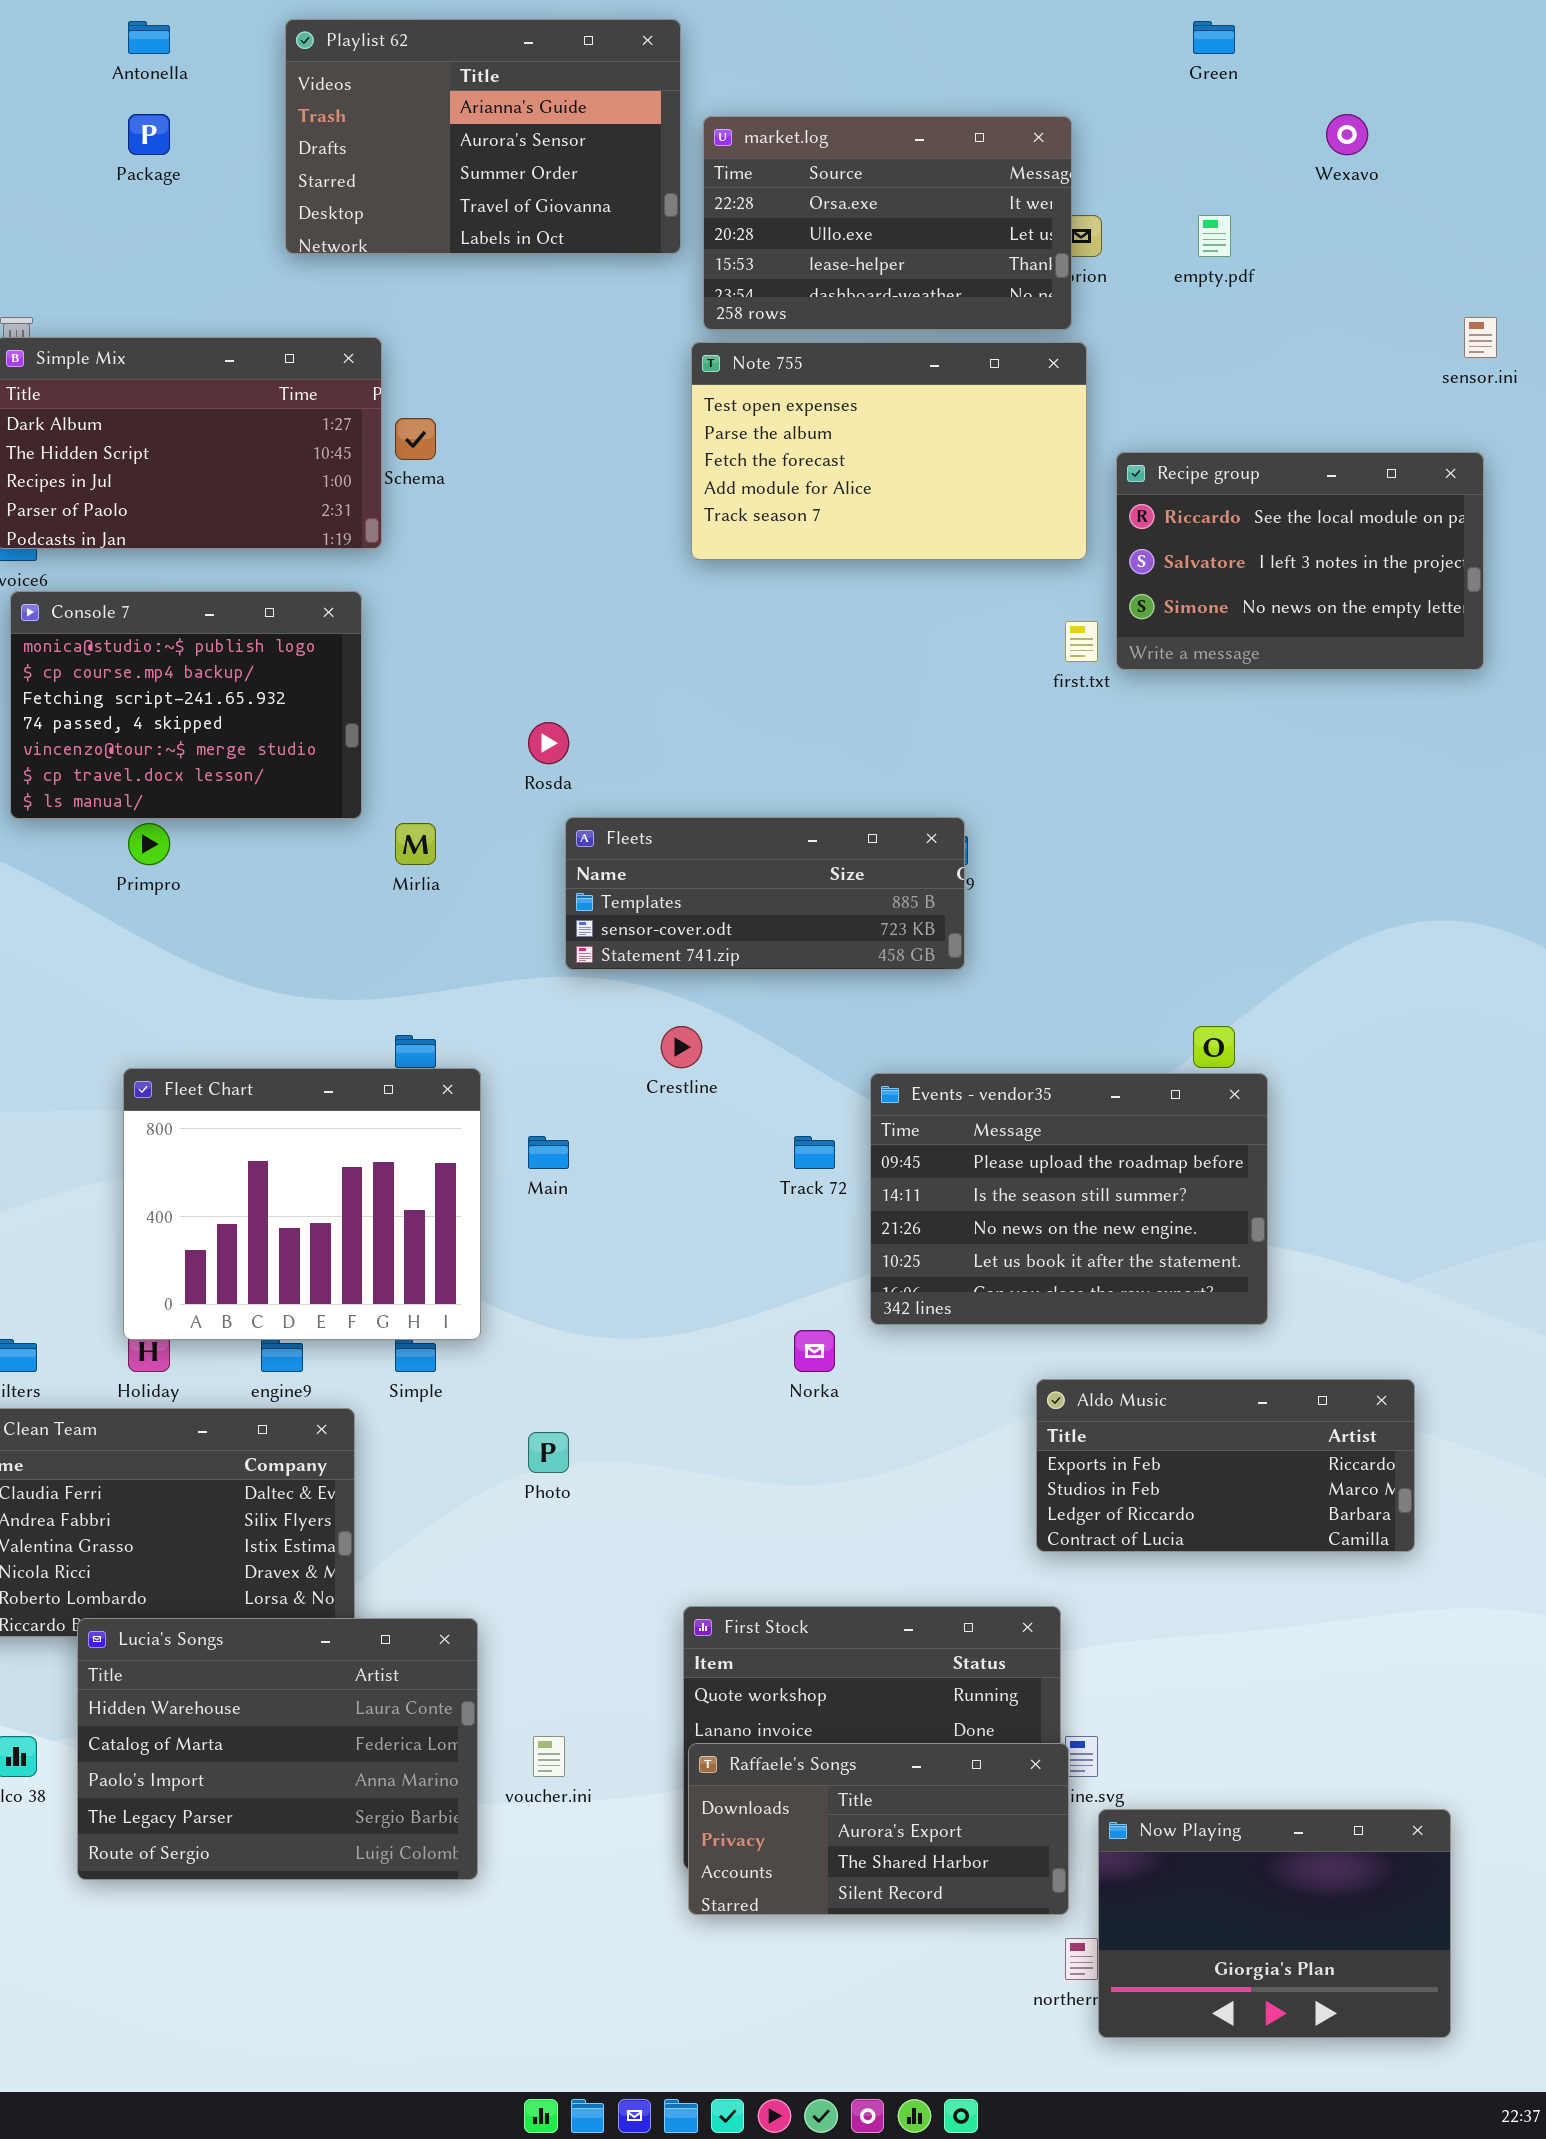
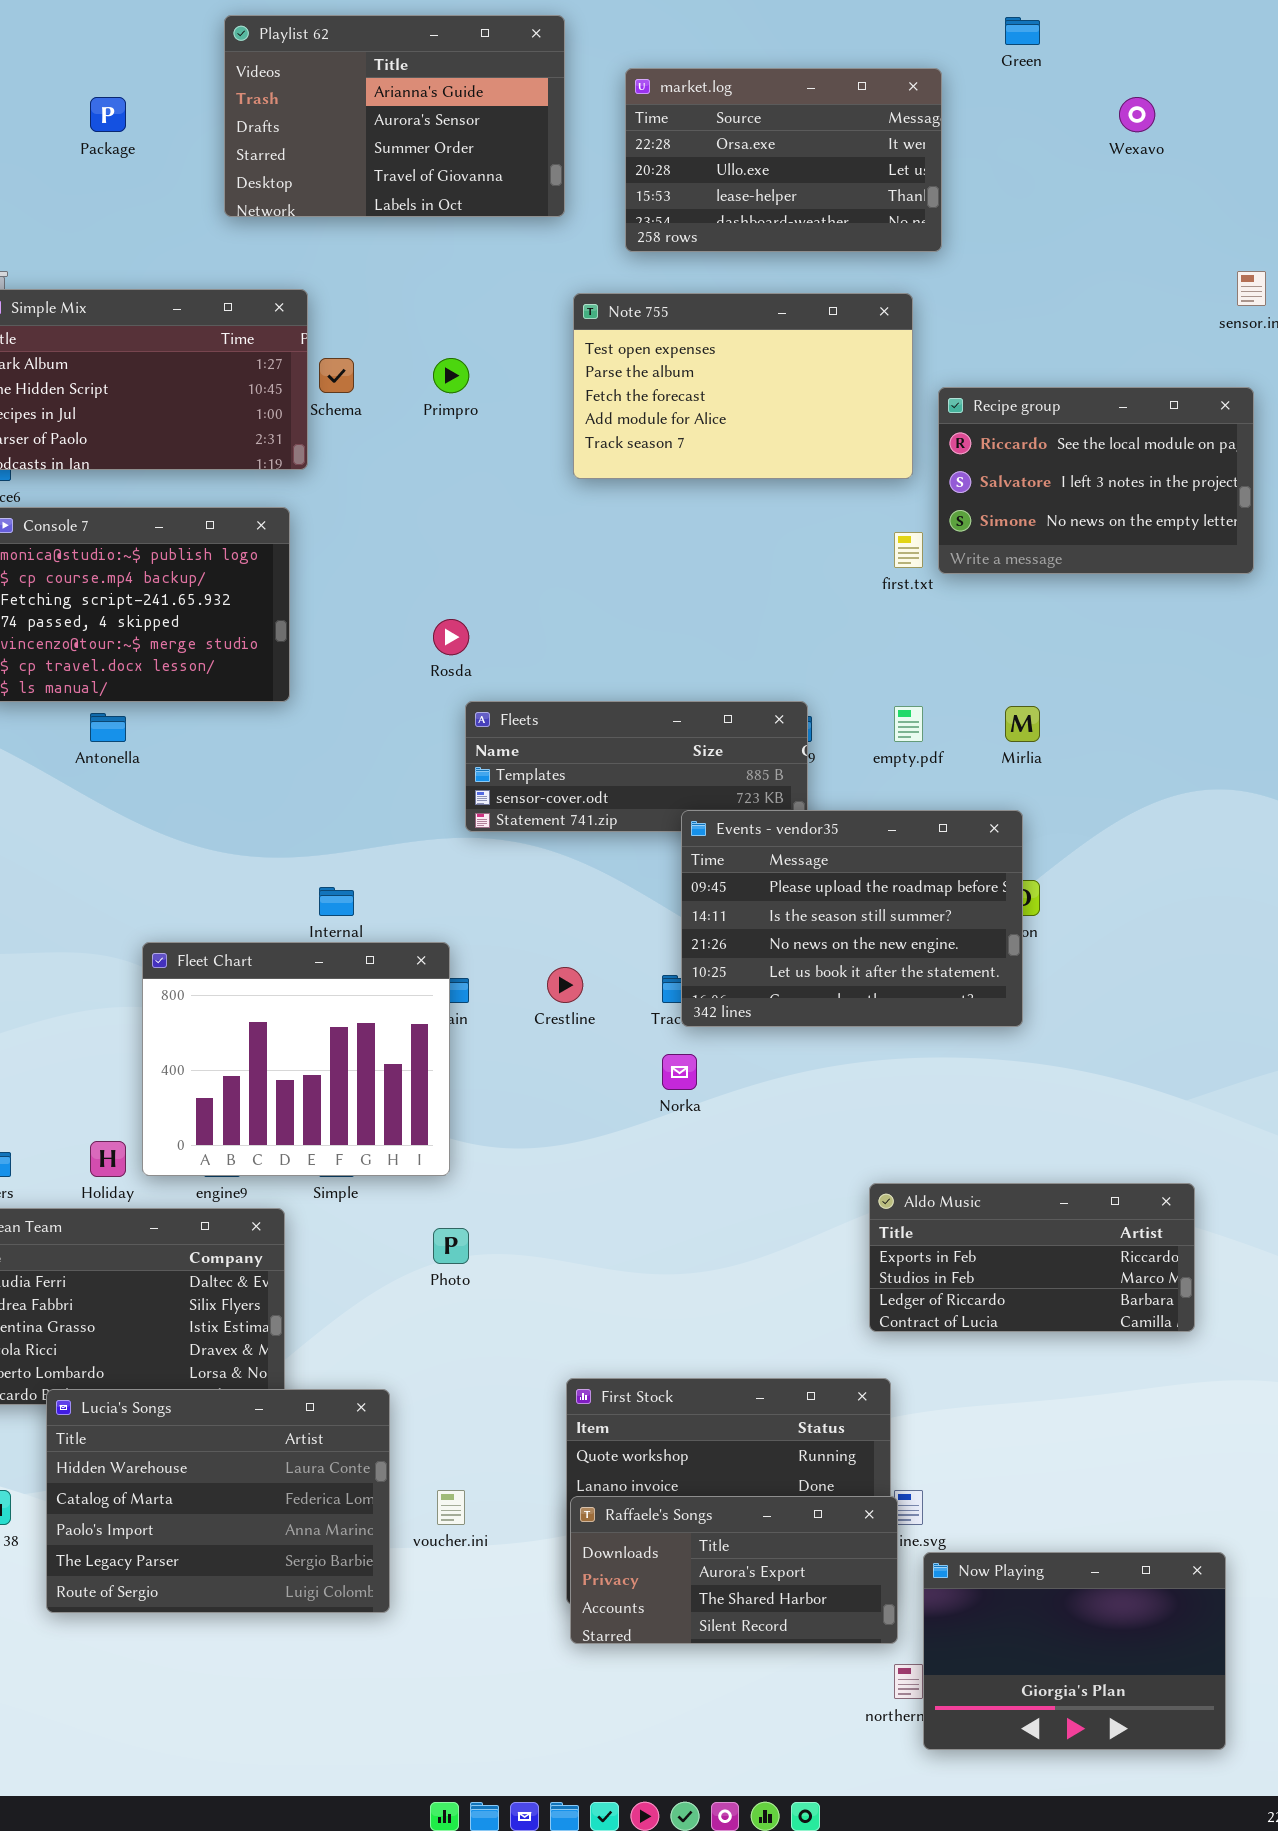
Antonella: [128,21,170,54] -> [90,713,126,742], moved
market.log: [703,116,1072,330] -> [625,68,942,252], moved
empty.pdf: [1198,215,1231,257] -> [894,706,923,742], moved
Primpro: [128,823,170,865] -> [433,358,469,393], moved
Mirlia: [395,823,436,865] -> [1005,706,1040,742], moved
Crestline: [661,1026,702,1068] -> [547,967,583,1003], moved
Fleet Chart: [123,1068,481,1340] -> [142,942,450,1176], moved
Events - vendor35: [870,1073,1268,1325] -> [681,810,1023,1027], moved
Norka: [794,1330,835,1372] -> [662,1054,697,1090], moved

